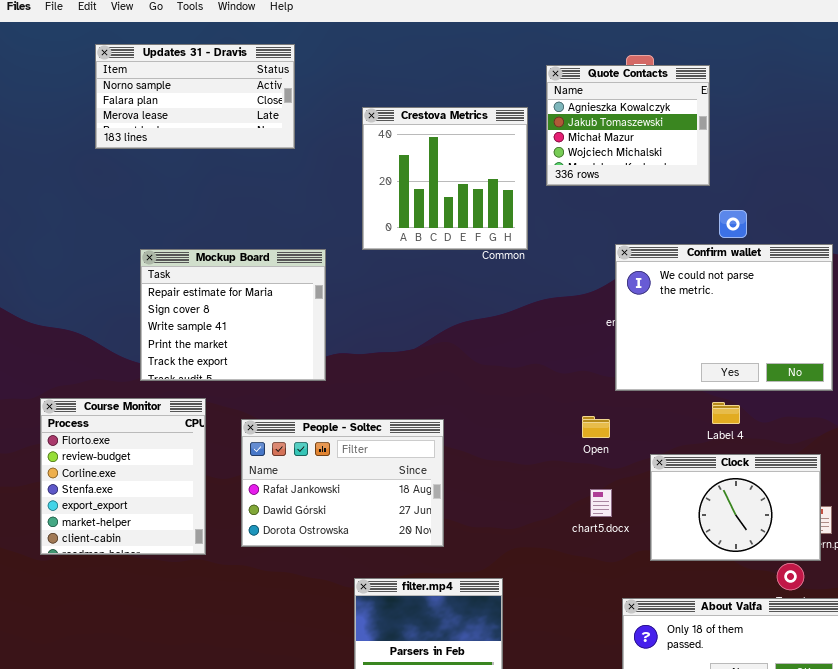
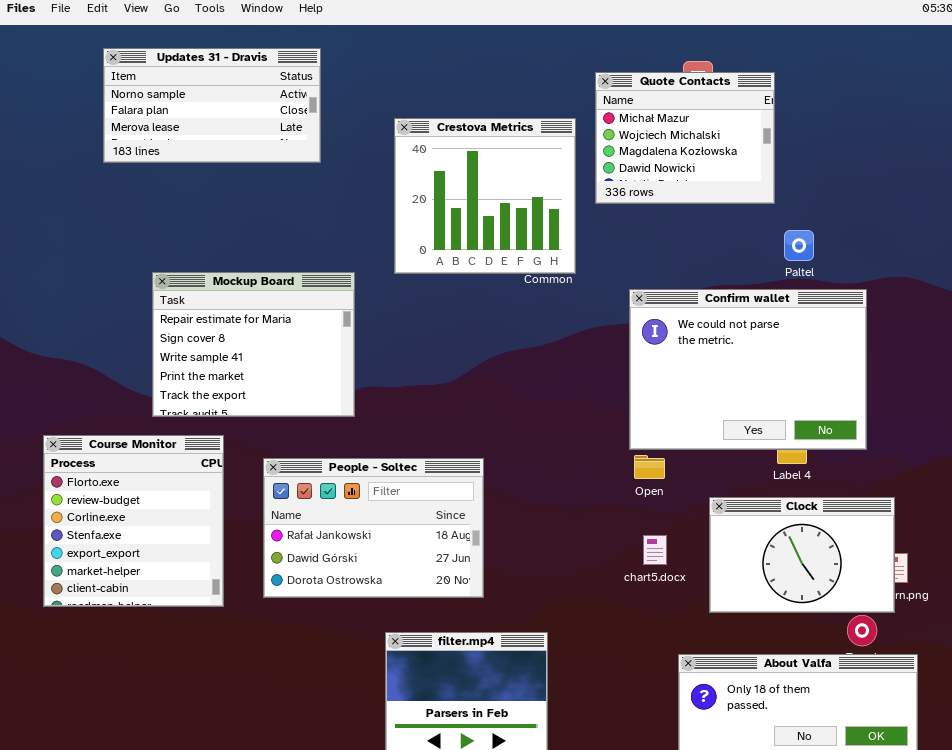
Quote Contacts: [546,65,710,186] -> [595,72,775,204], scrolled down 2 rows
Confirm wallet: [615,244,833,391] -> [629,289,867,450], moved

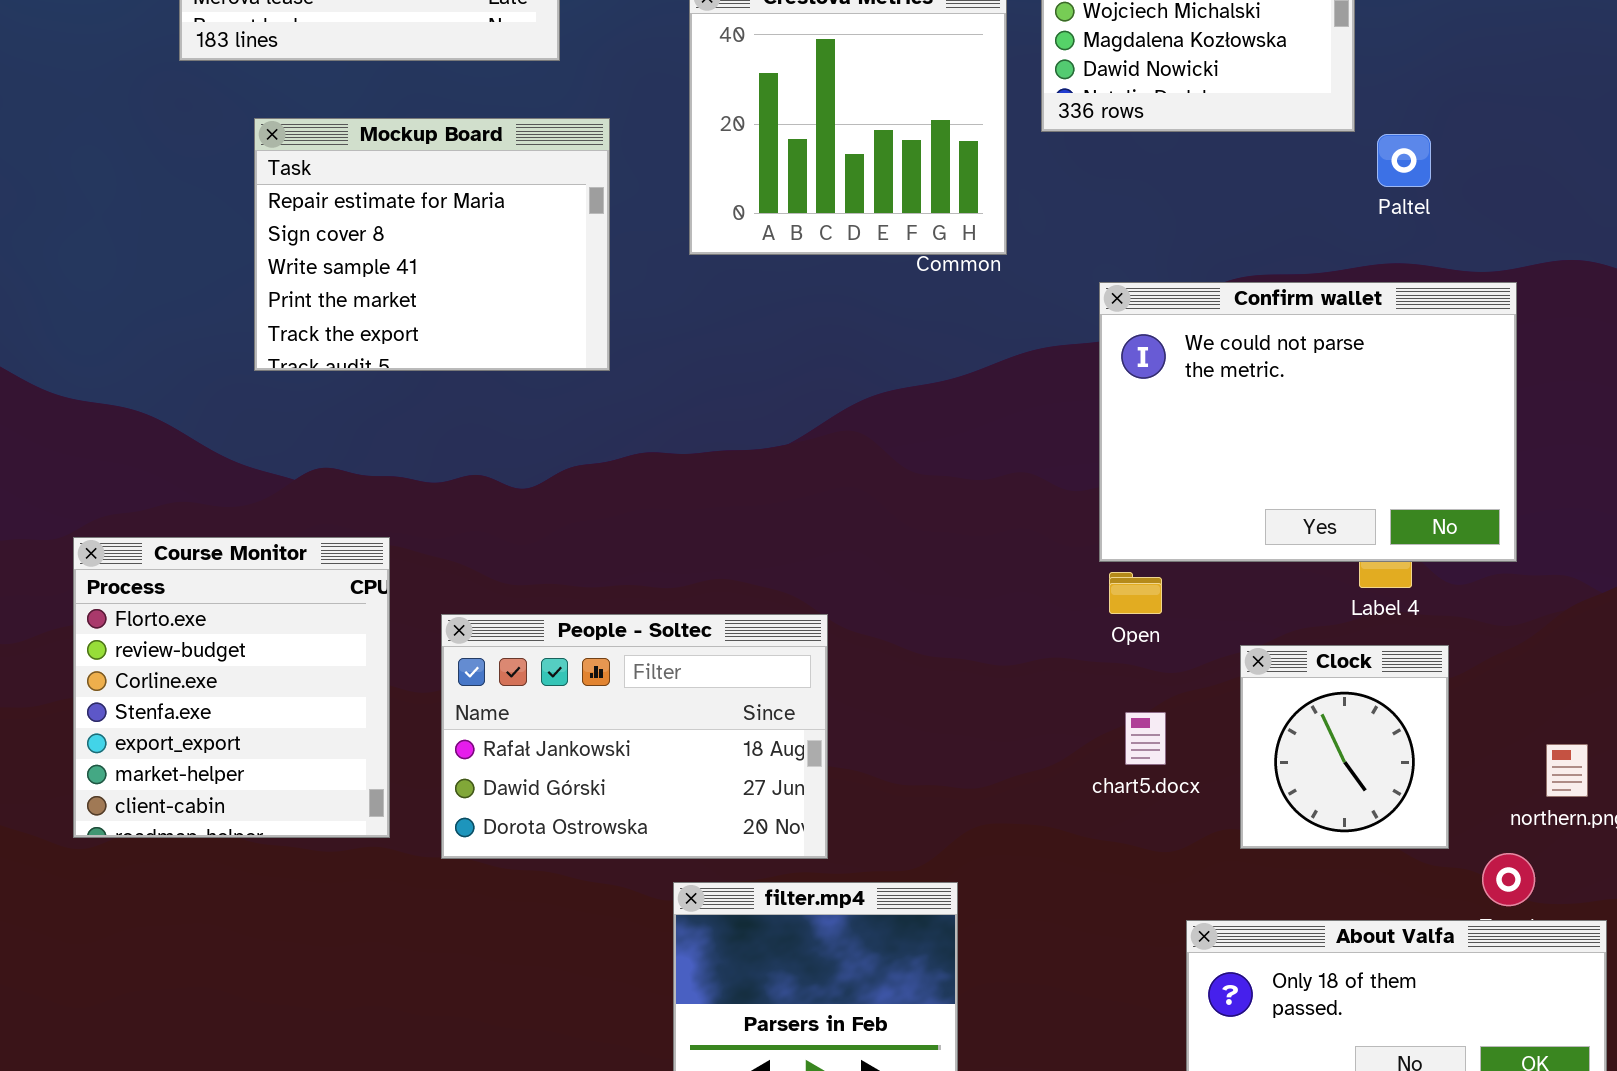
Paltel: [784,230,814,261] -> [1377,134,1431,187], moved
Mockup Board: [152,272,355,417] -> [254,118,610,371], moved
People - Soltec: [263,458,484,598] -> [441,614,828,859], moved
Clock: [709,497,895,613] -> [1240,645,1449,849], resized

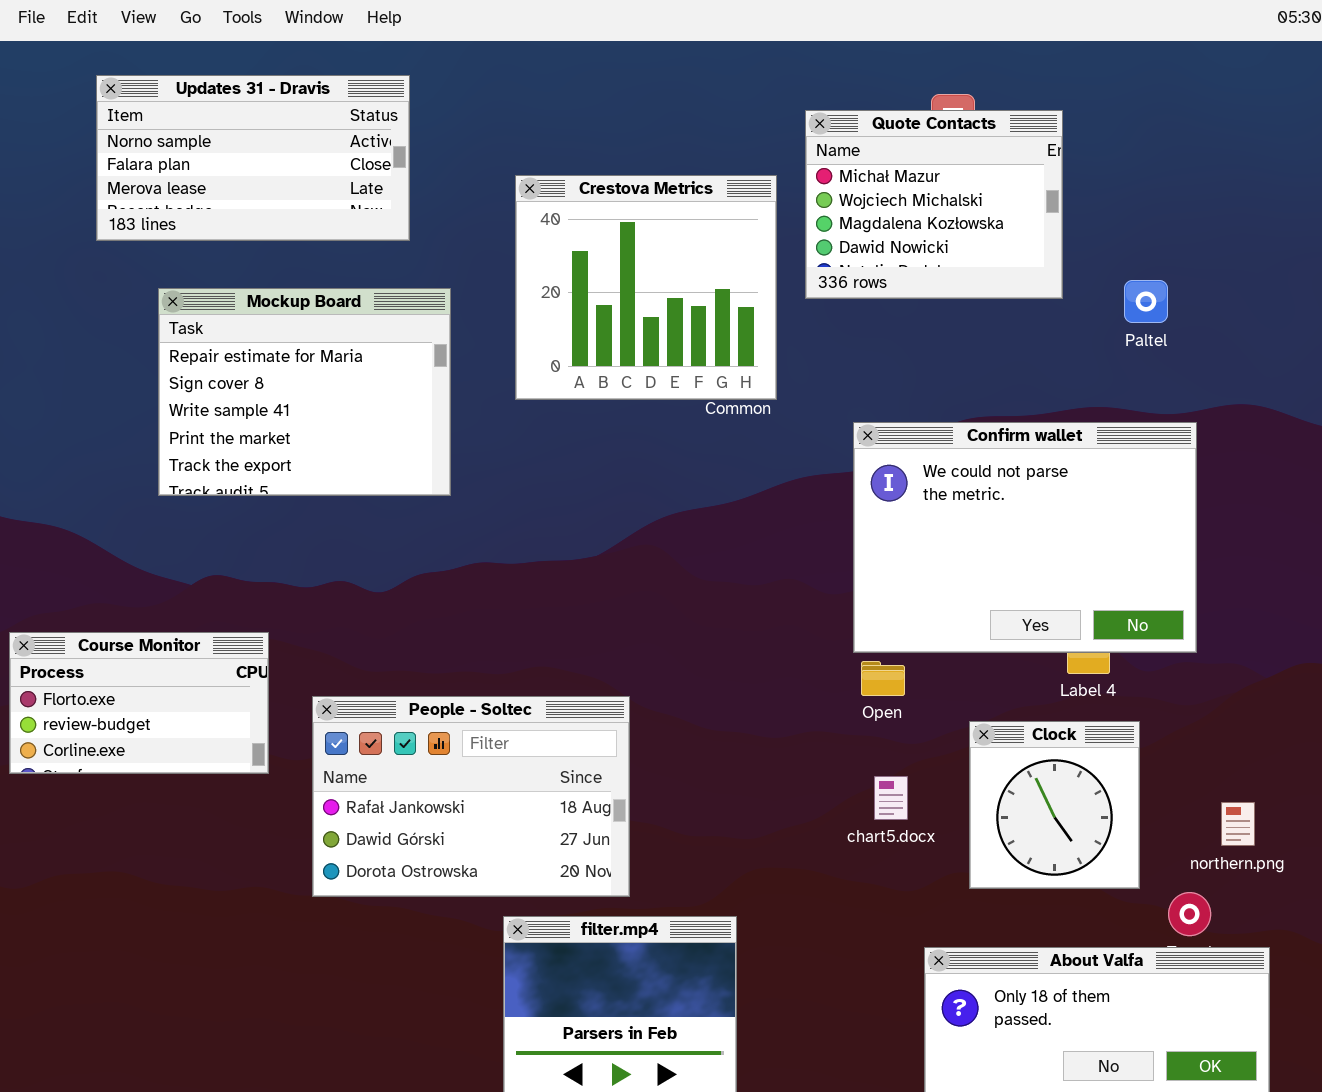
Paltel: [1377,134,1431,187] -> [1124,280,1168,323], moved
Course Monitor: [73,537,390,838] -> [9,632,269,774], resized

